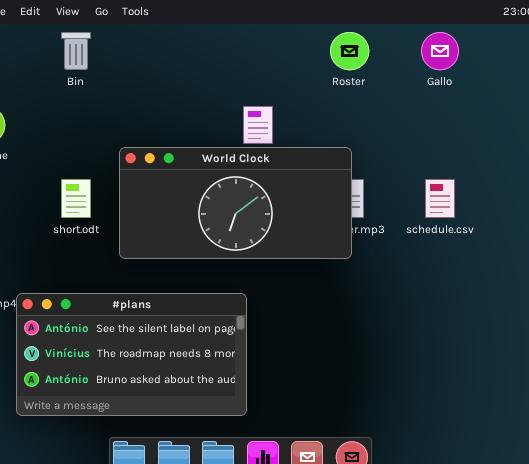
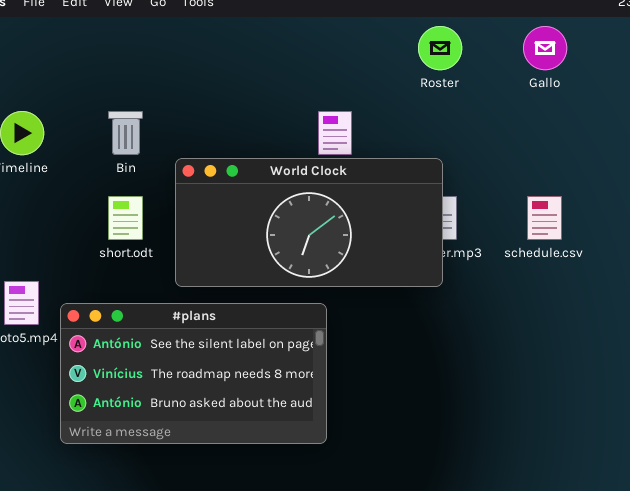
Bin: [61,32,91,70] -> [108,111,143,155], moved
#plans: [16,293,247,416] -> [60,303,327,444], moved

